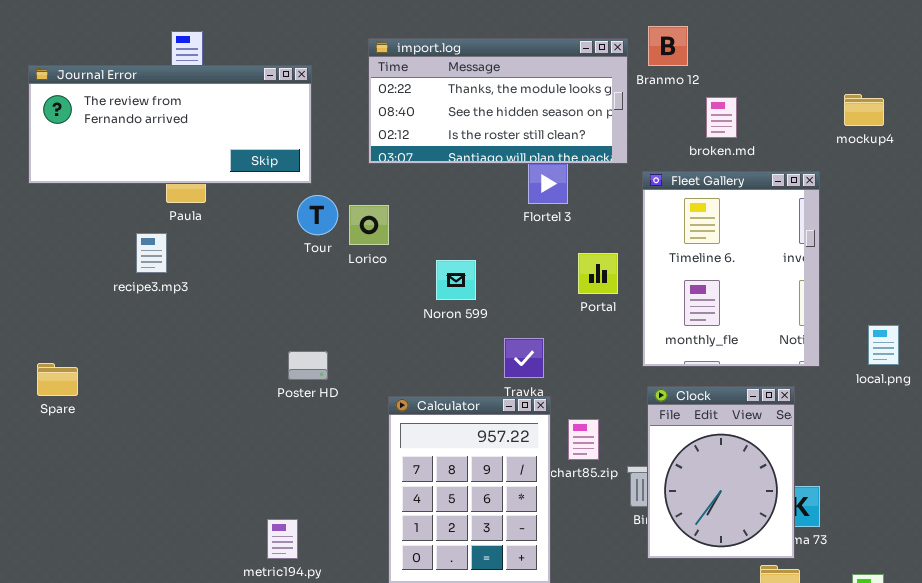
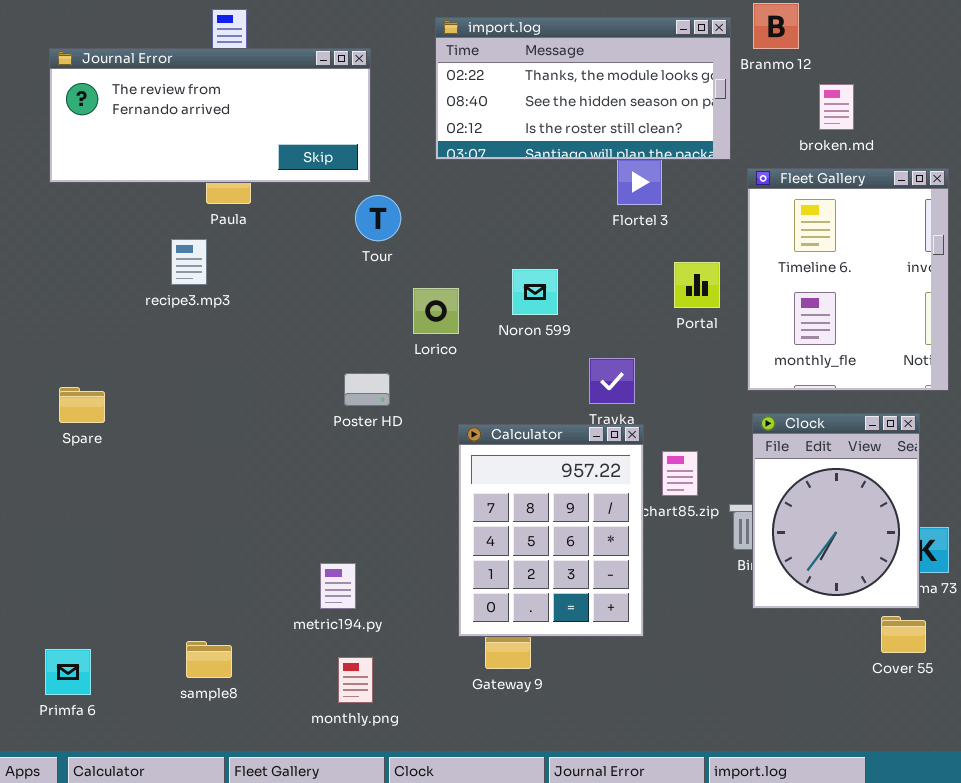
Lorico: [349,205,389,245] -> [413,288,459,334], moved

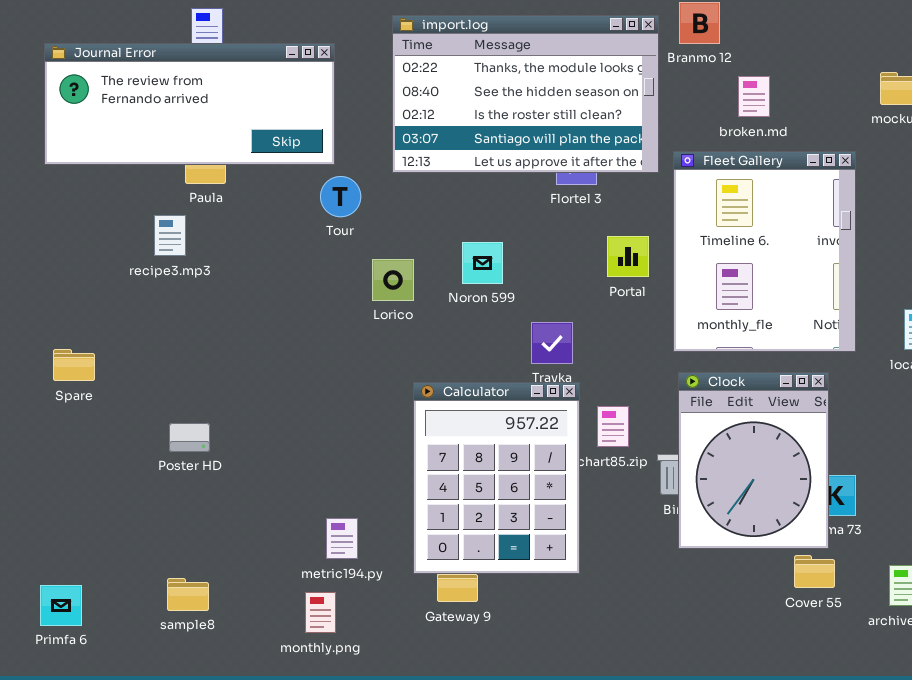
import.log: [435,17,731,160] -> [392,15,659,173], resized
Poster HD: [344,373,390,406] -> [169,423,210,452], moved
metric194.py: [320,563,356,609] -> [326,518,358,559], moved

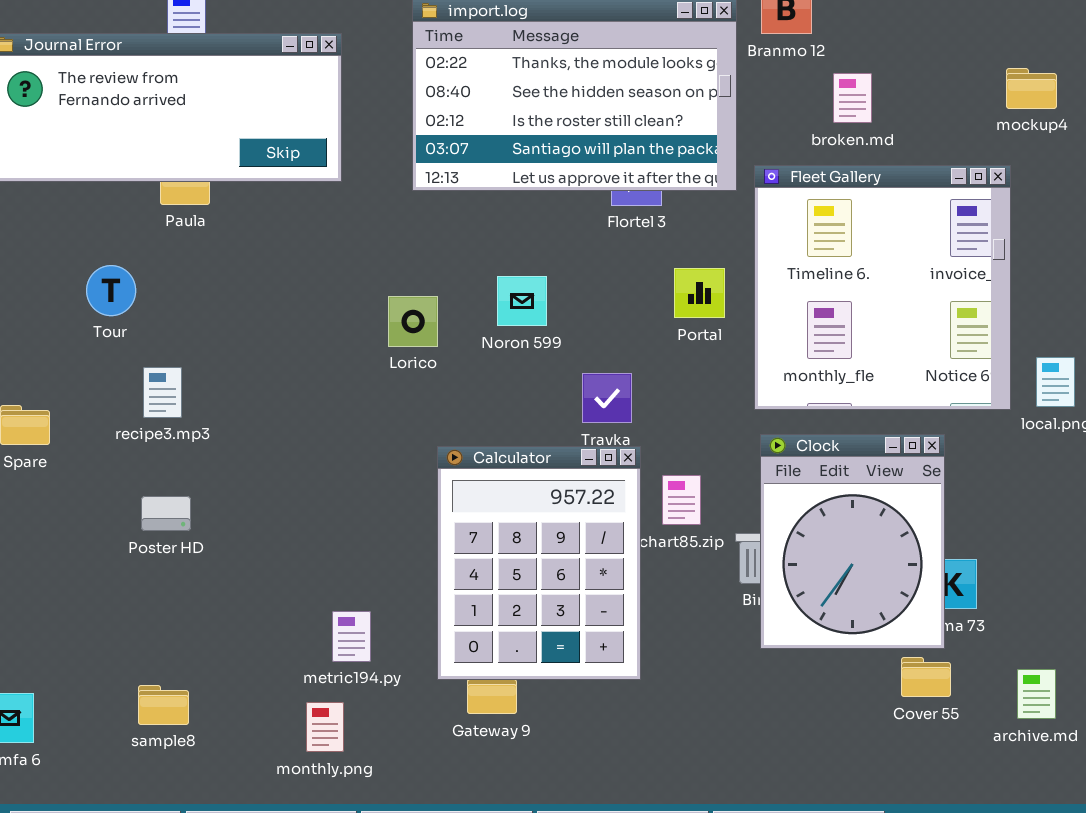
Fleet Gallery: [673,151,856,352] -> [754,165,1011,410], resized
Tour: [320,176,361,217] -> [86,265,136,316], moved
recipe3.mp3: [154,215,186,256] -> [143,367,182,418], moved

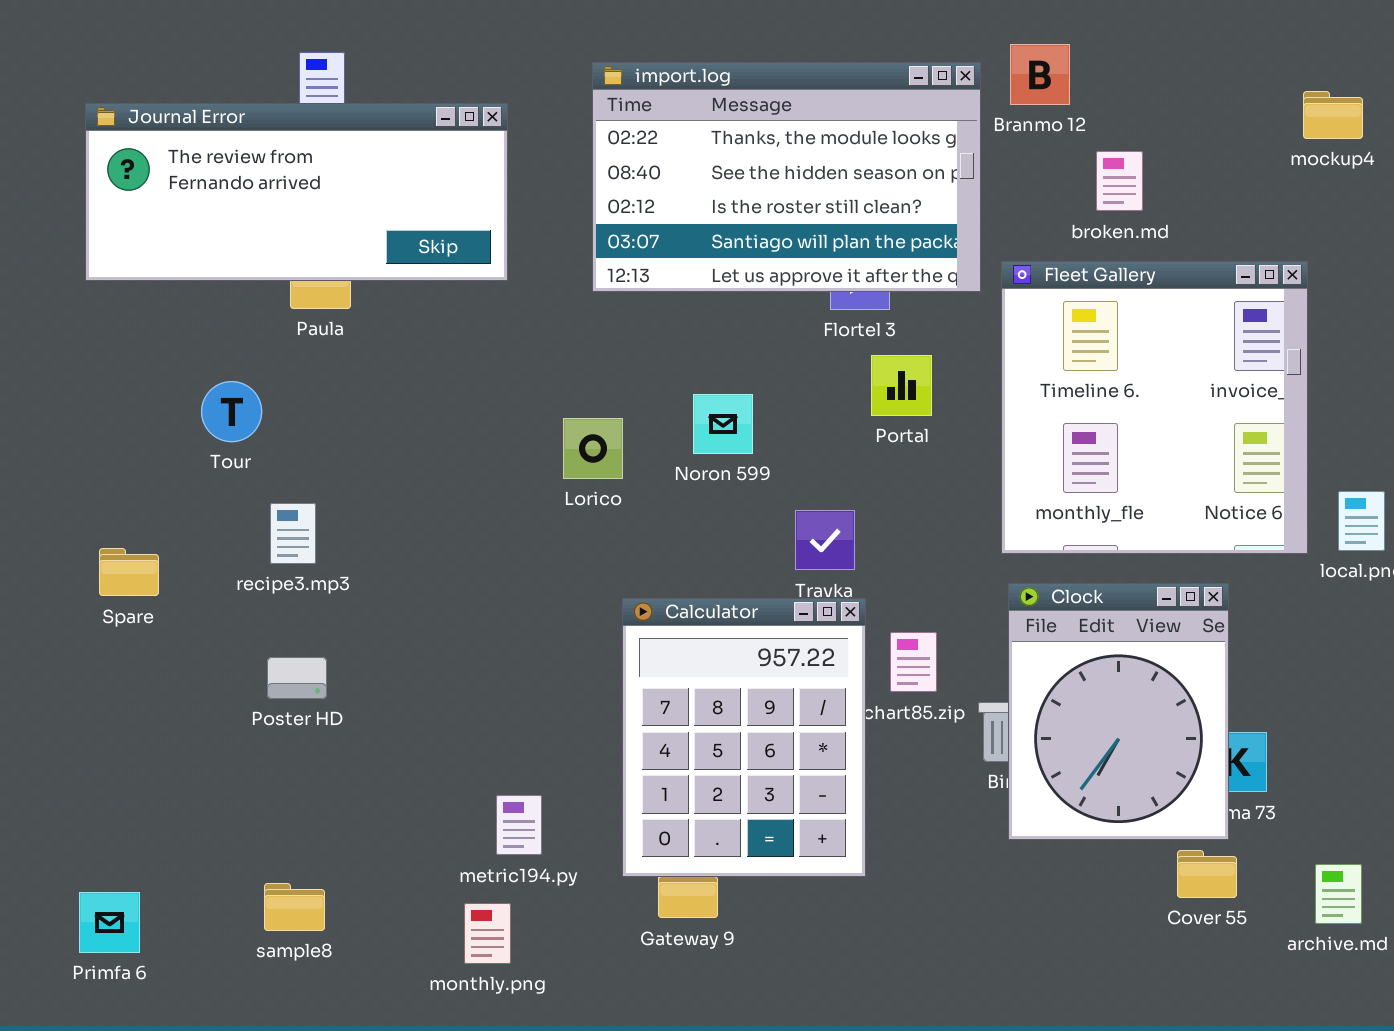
mockup4: [1006,68,1057,109] -> [1303,91,1363,139], moved
Portal: [674,268,725,318] -> [871,355,932,416], moved

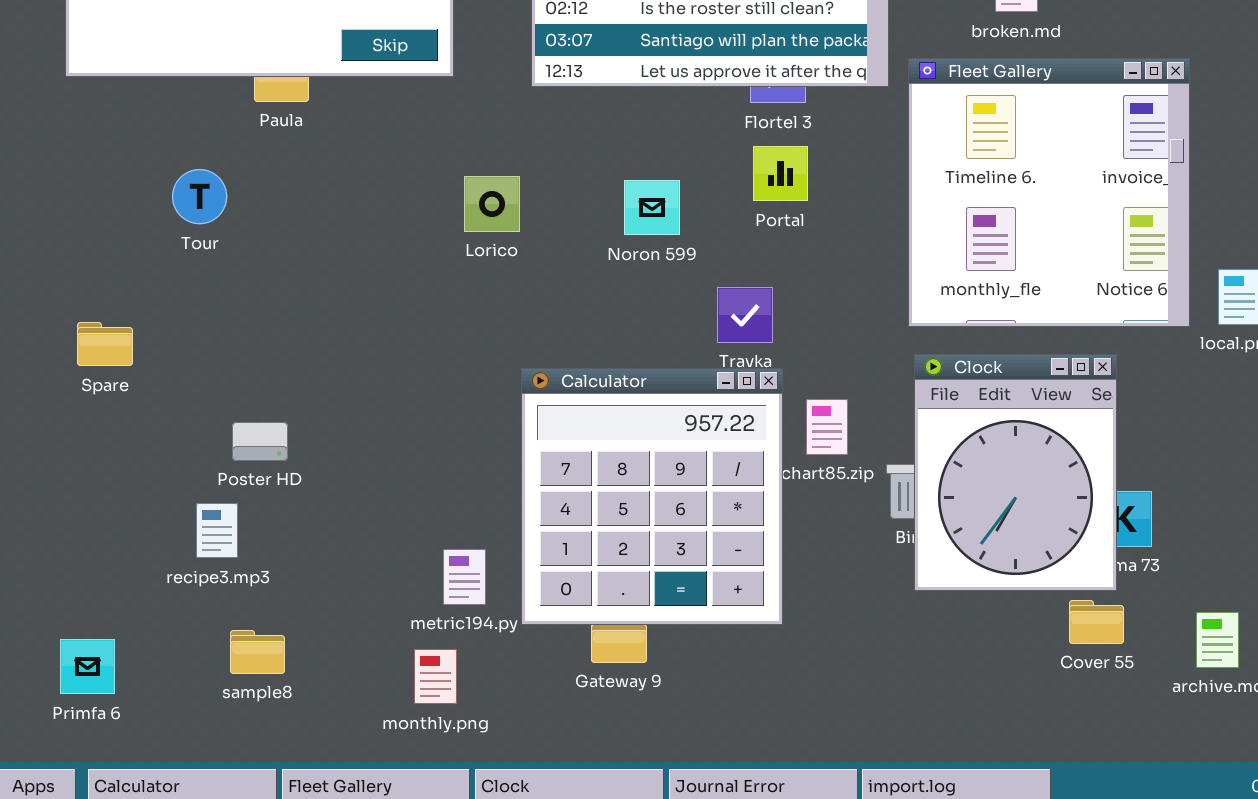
Portal: [871,355,932,416] -> [753,146,808,201], moved
Lorico: [563,418,623,479] -> [464,176,520,232], moved
recipe3.mp3: [270,503,316,564] -> [196,503,238,558], moved
Calculator: [622,598,866,877] -> [521,368,783,625], resized

